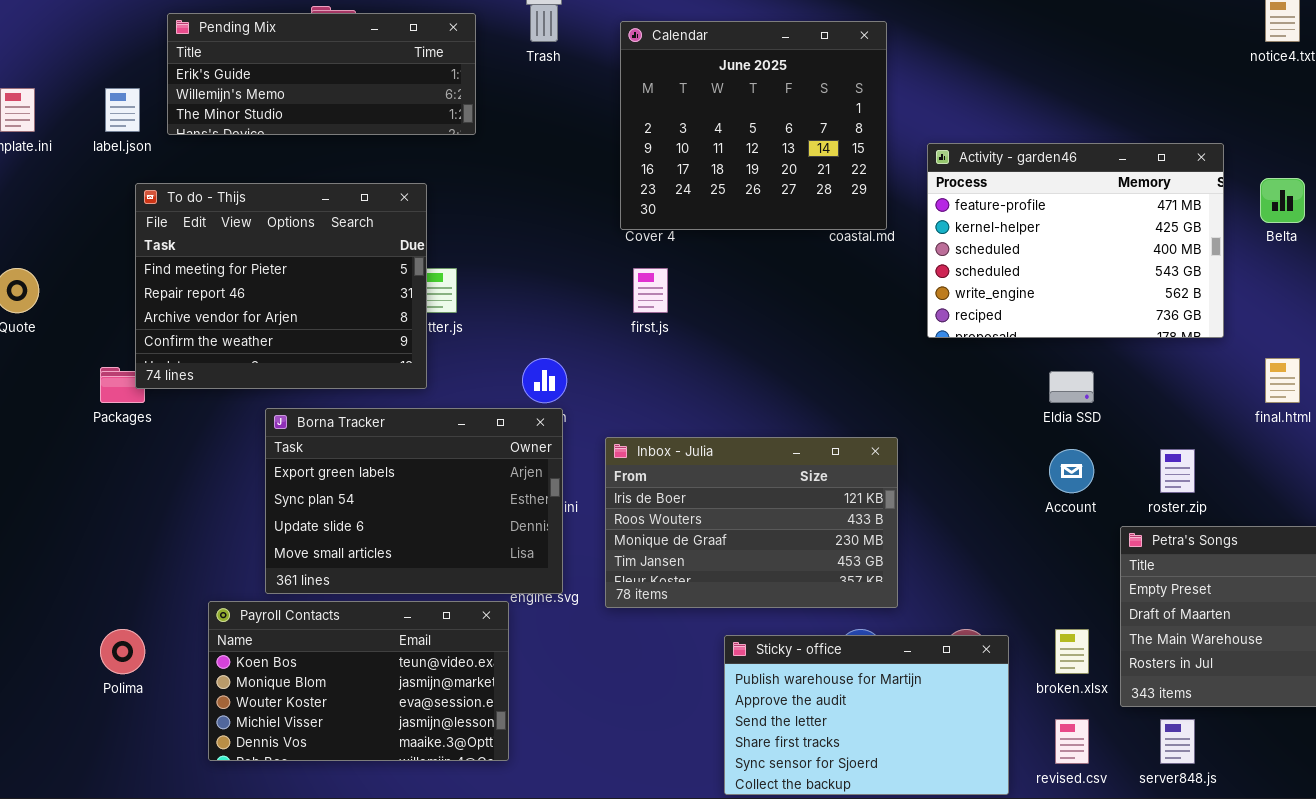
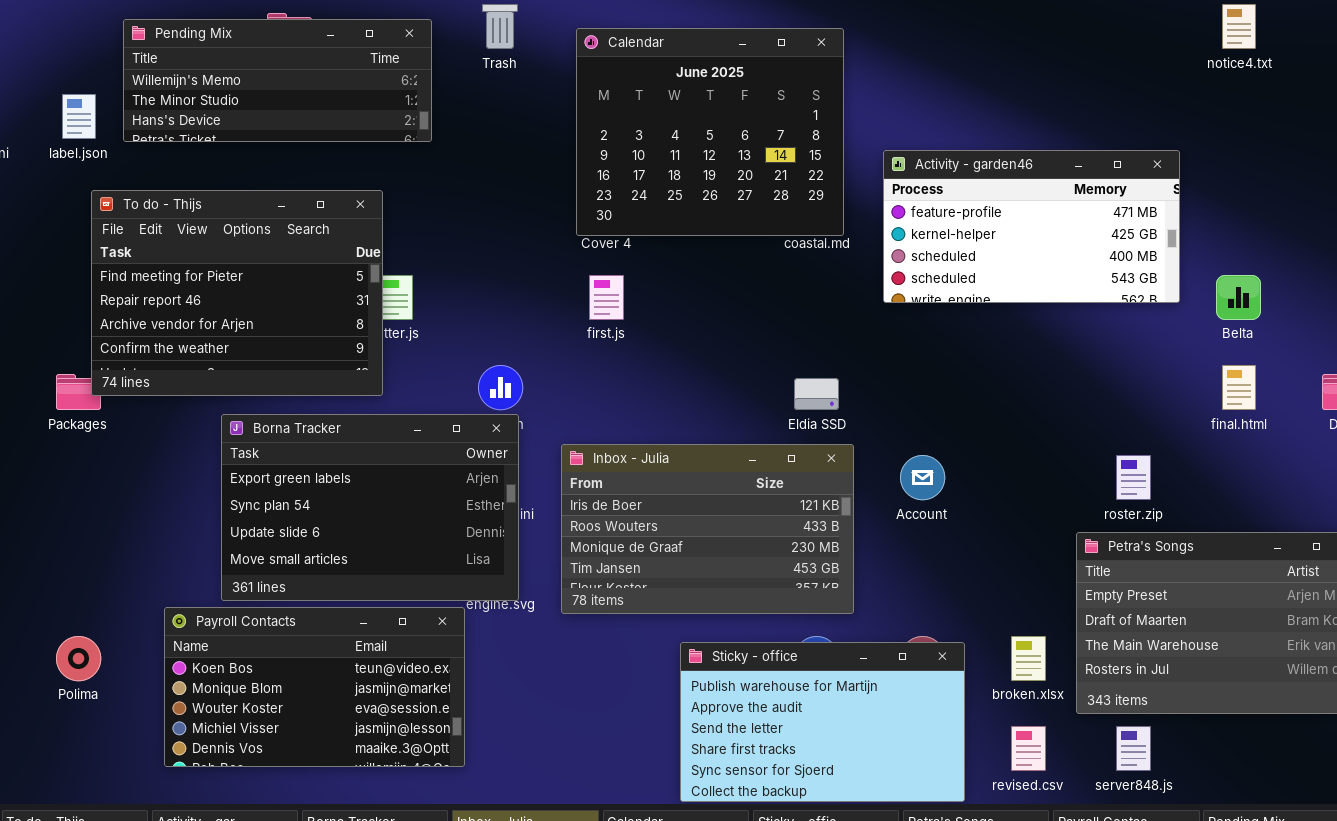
Pending Mix: [167,13,476,135] -> [123,19,432,142], scrolled down 1 row
Activity - garden46: [927,143,1224,338] -> [883,150,1180,303], resized
Belta: [1260,178,1305,223] -> [1216,275,1261,320], moved
Eldia SSD: [1049,371,1094,403] -> [794,378,839,410], moved
Account: [1049,449,1094,493] -> [900,455,945,500], moved

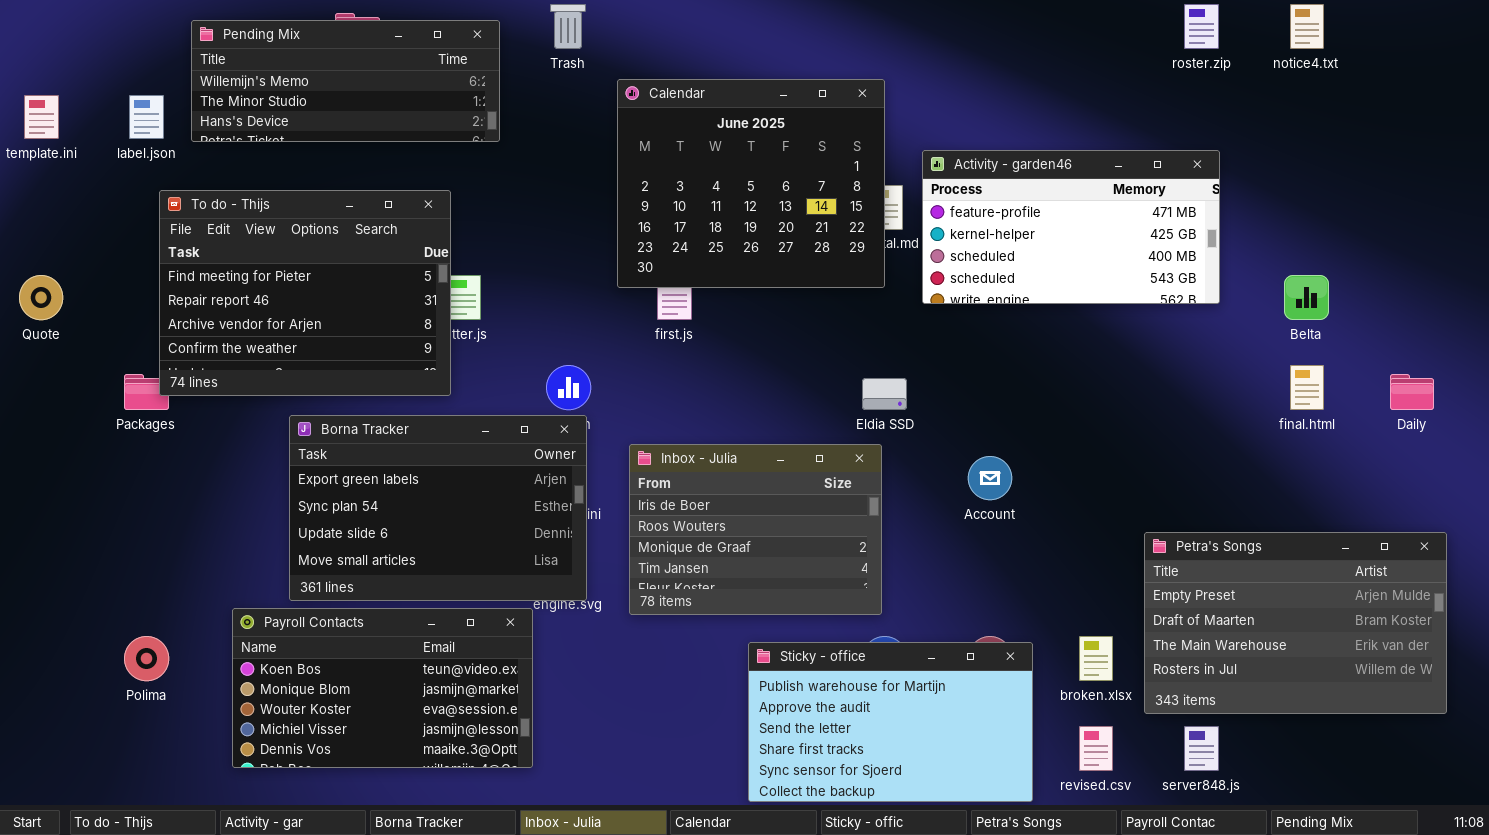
Calendar: [576,28,844,236] -> [617,79,885,288], moved
Activity - garden46: [883,150,1180,303] -> [922,150,1220,304], moved
Inbox - Julia: [561,444,854,614] -> [629,444,882,615], resized
roster.zip: [1116,455,1151,500] -> [1184,4,1219,49], moved

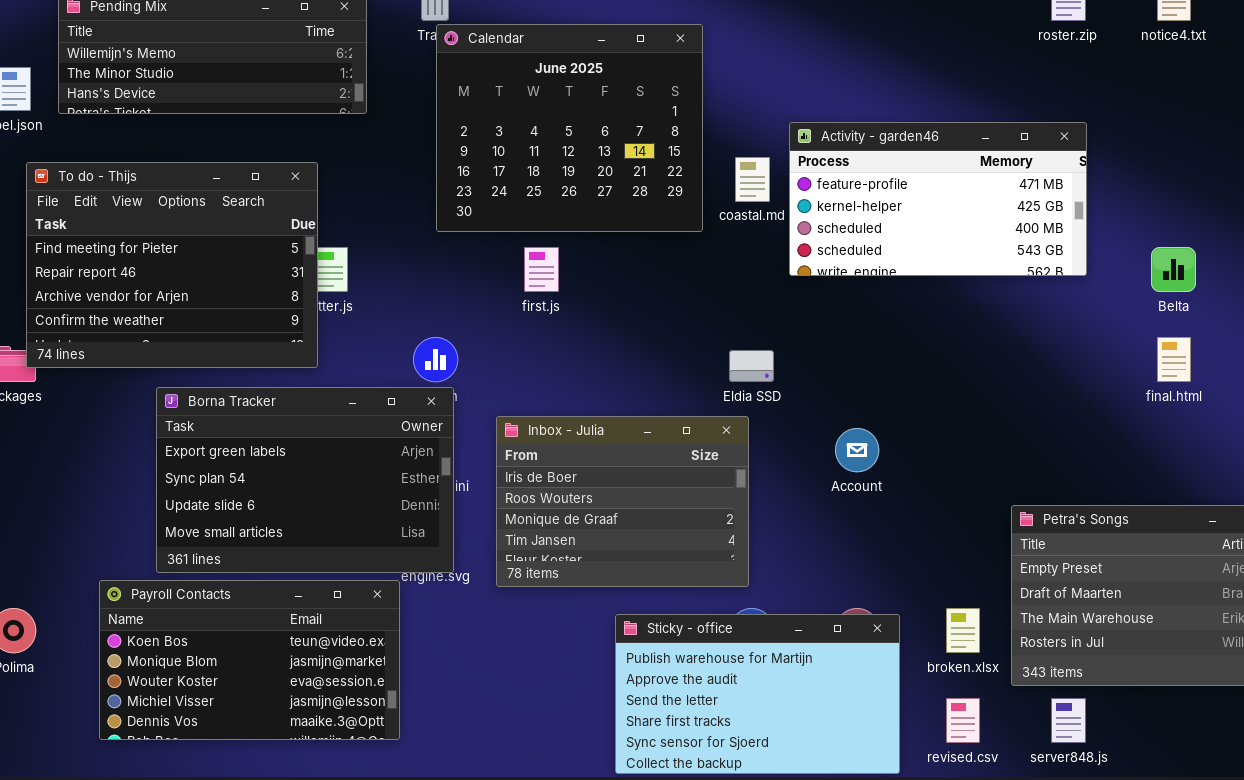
Calendar: [617,79,885,288] -> [436,24,703,232], moved

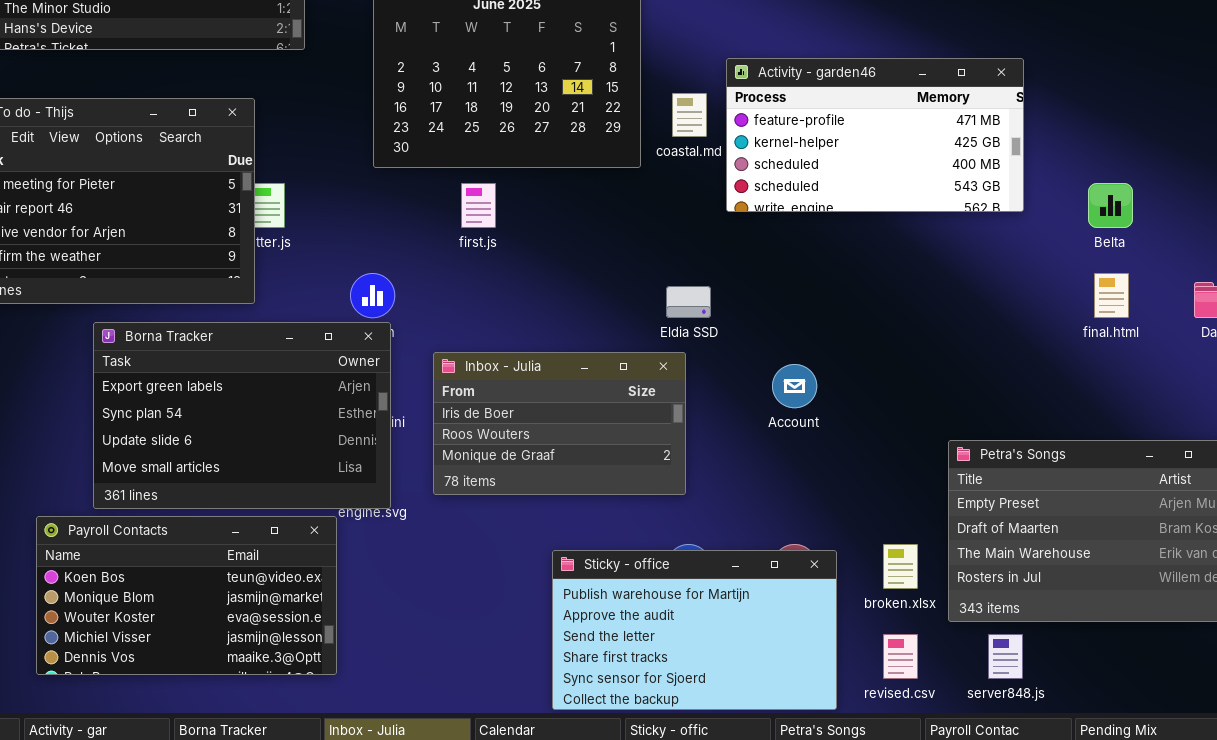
Inbox - Julia: [496,416,749,587] -> [433,352,686,495], resized

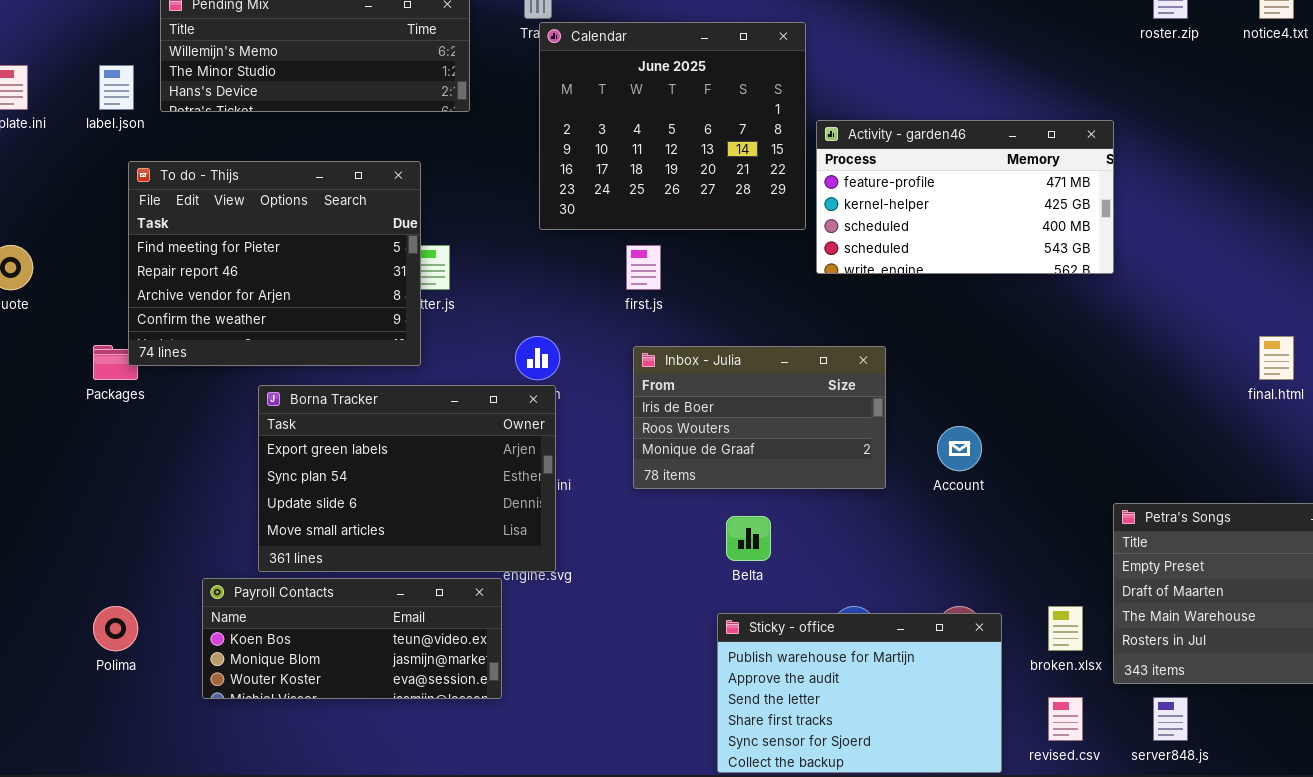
Activity - garden46: [726,58,1024,212] -> [816,120,1114,274], moved
Belta: [1088,183,1133,228] -> [726,516,771,561], moved
Inbox - Julia: [433,352,686,495] -> [633,346,886,489], moved
Payroll Contacts: [36,516,337,675] -> [202,578,502,699], resized

